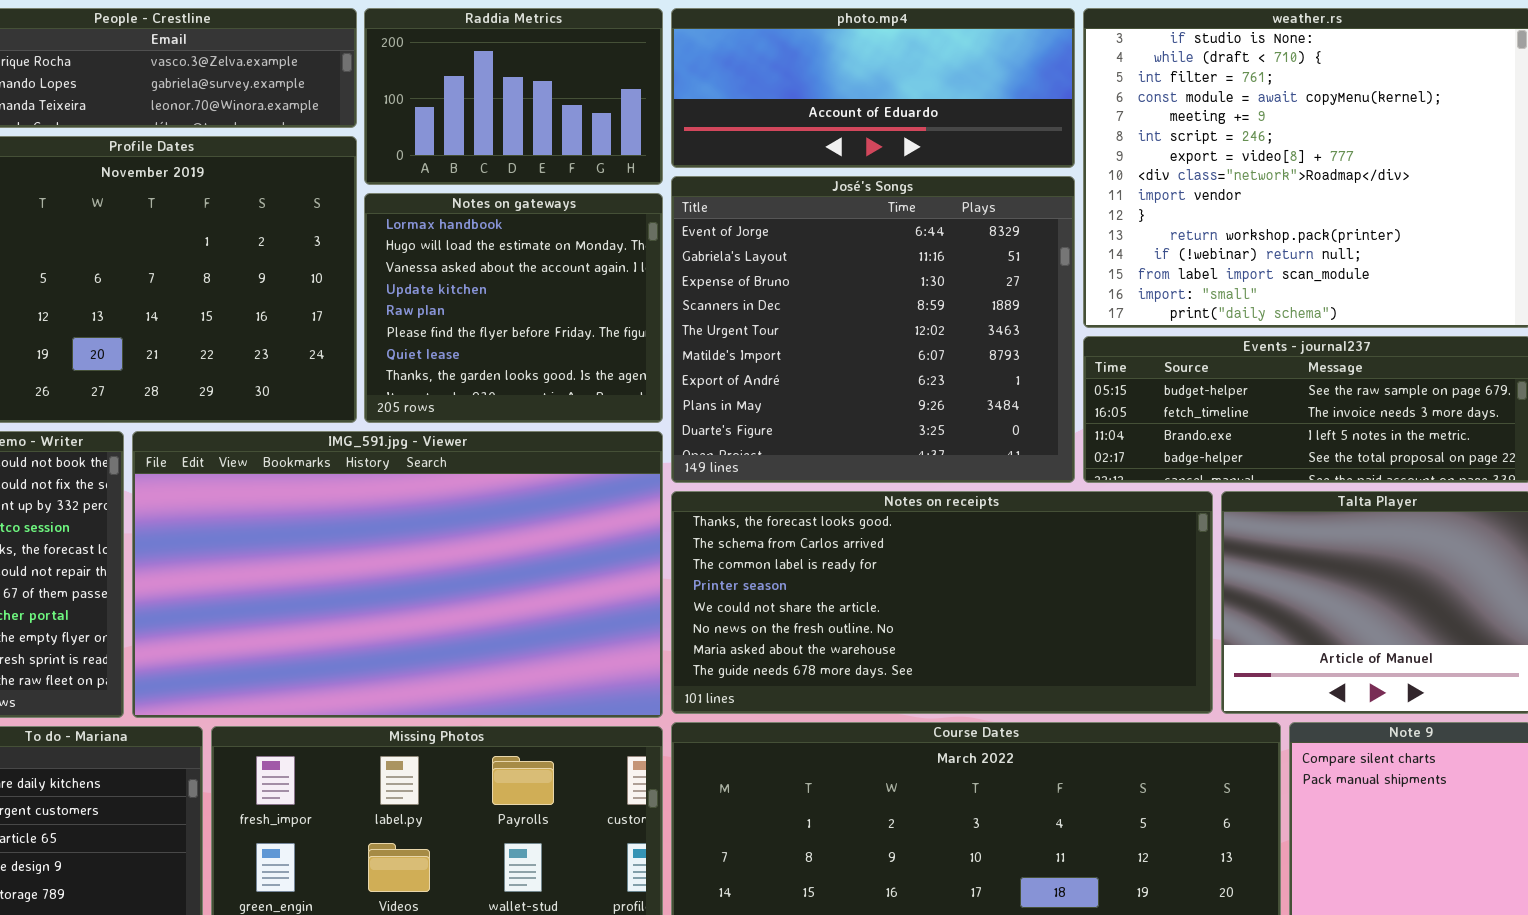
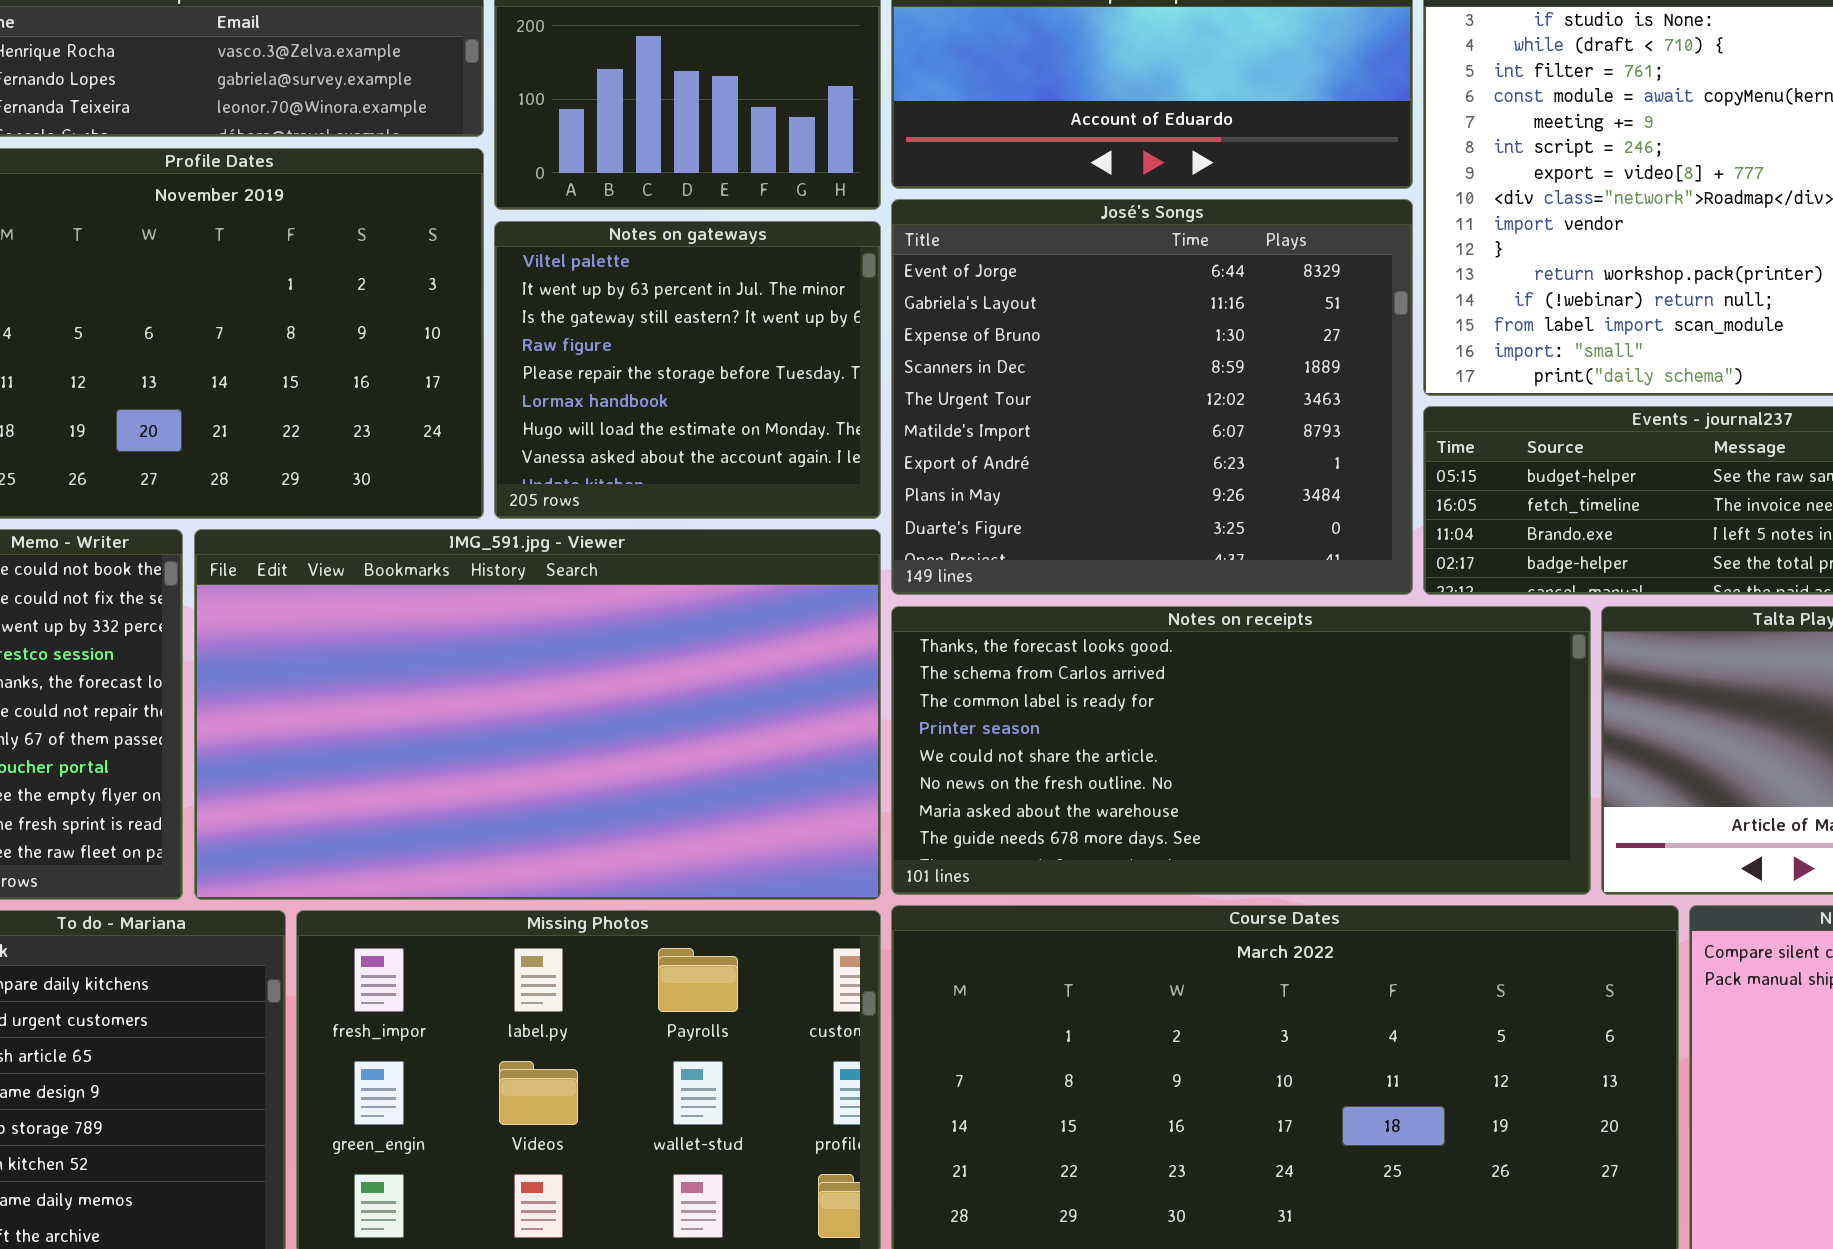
Notes on gateways: [364,193,663,423] -> [494,221,881,519], scrolled up 5 rows

